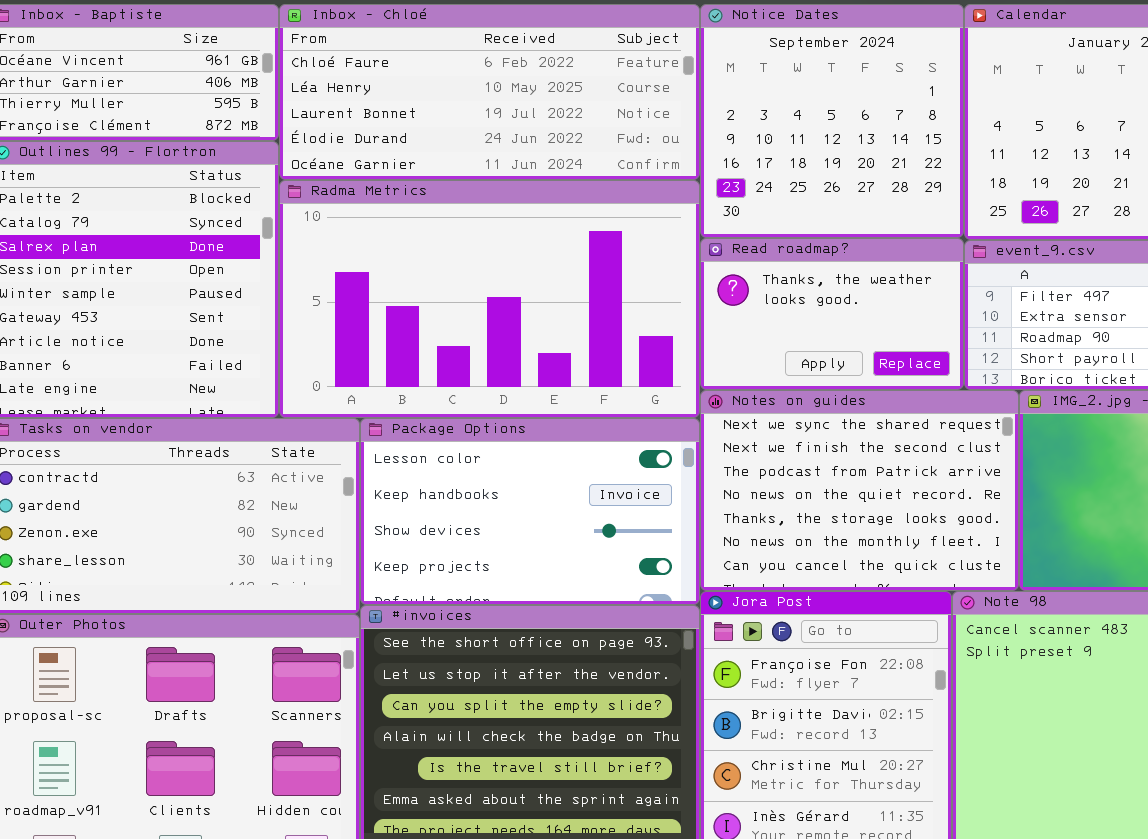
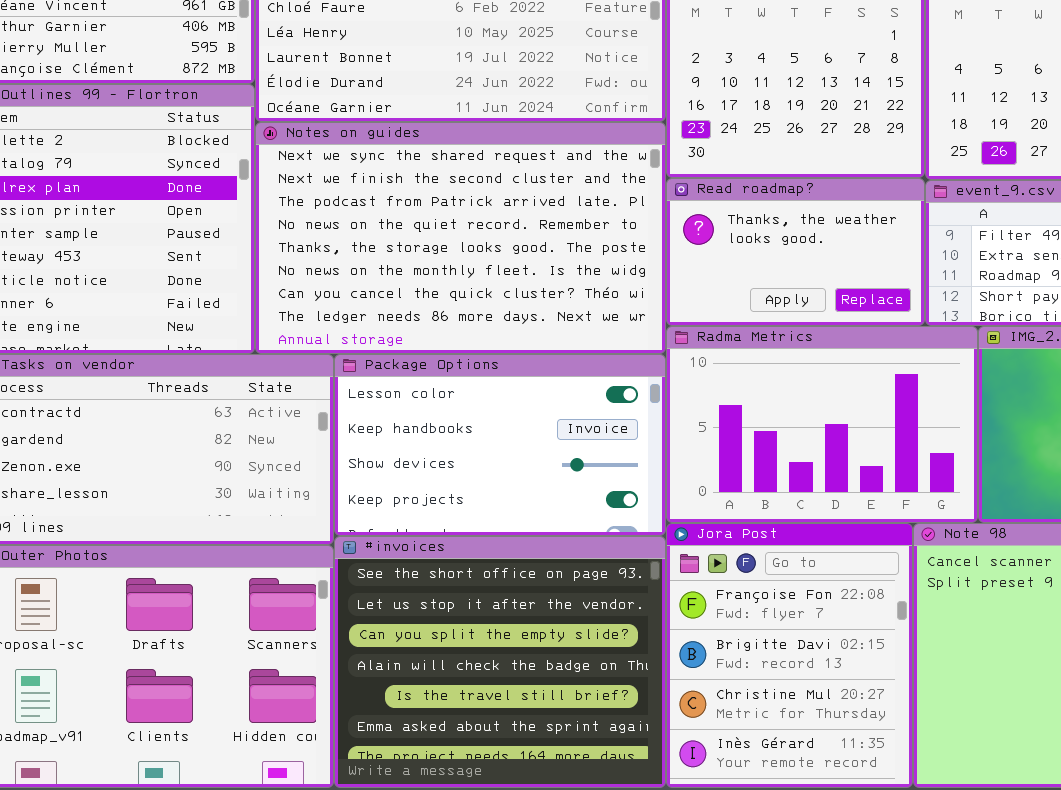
Radma Metrics: [279,180,700,418] -> [666,326,978,523], moved, resized
Notes on guides: [700,390,1019,591] -> [255,122,666,354], moved, resized

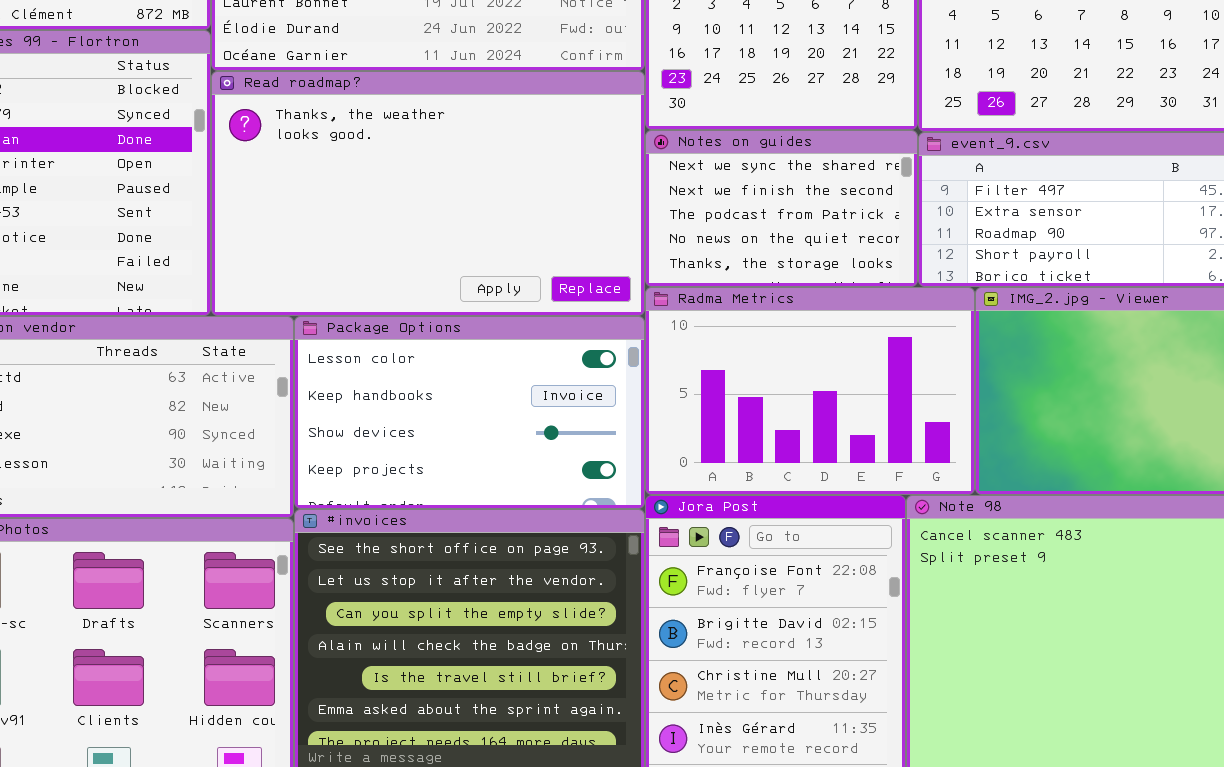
Notes on guides: [255,122,666,354] -> [645,130,918,287], moved, resized
Read roadmap?: [666,178,925,326] -> [211,71,645,316], moved, resized

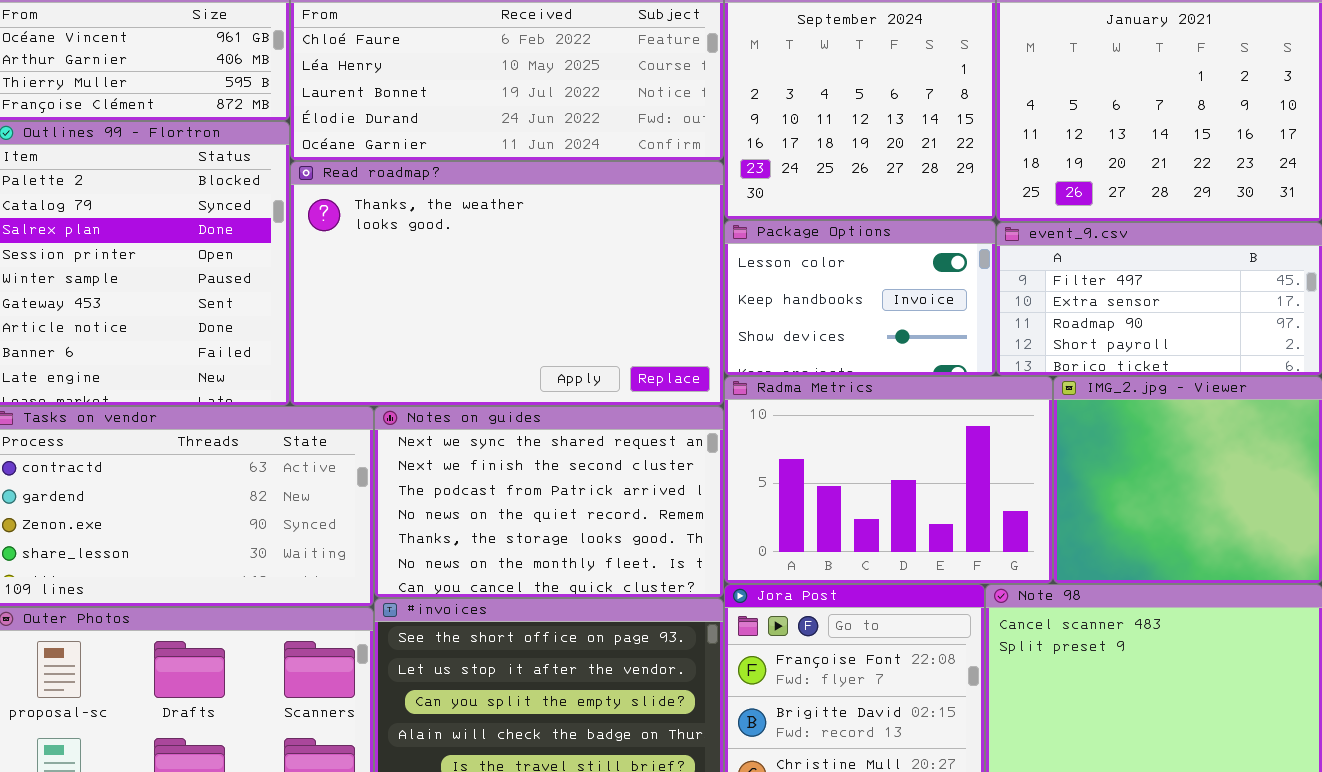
Notes on guides: [645,130,918,287] -> [374,406,724,598], moved, resized
Package Options: [294,316,645,509] -> [724,220,996,376], moved, resized

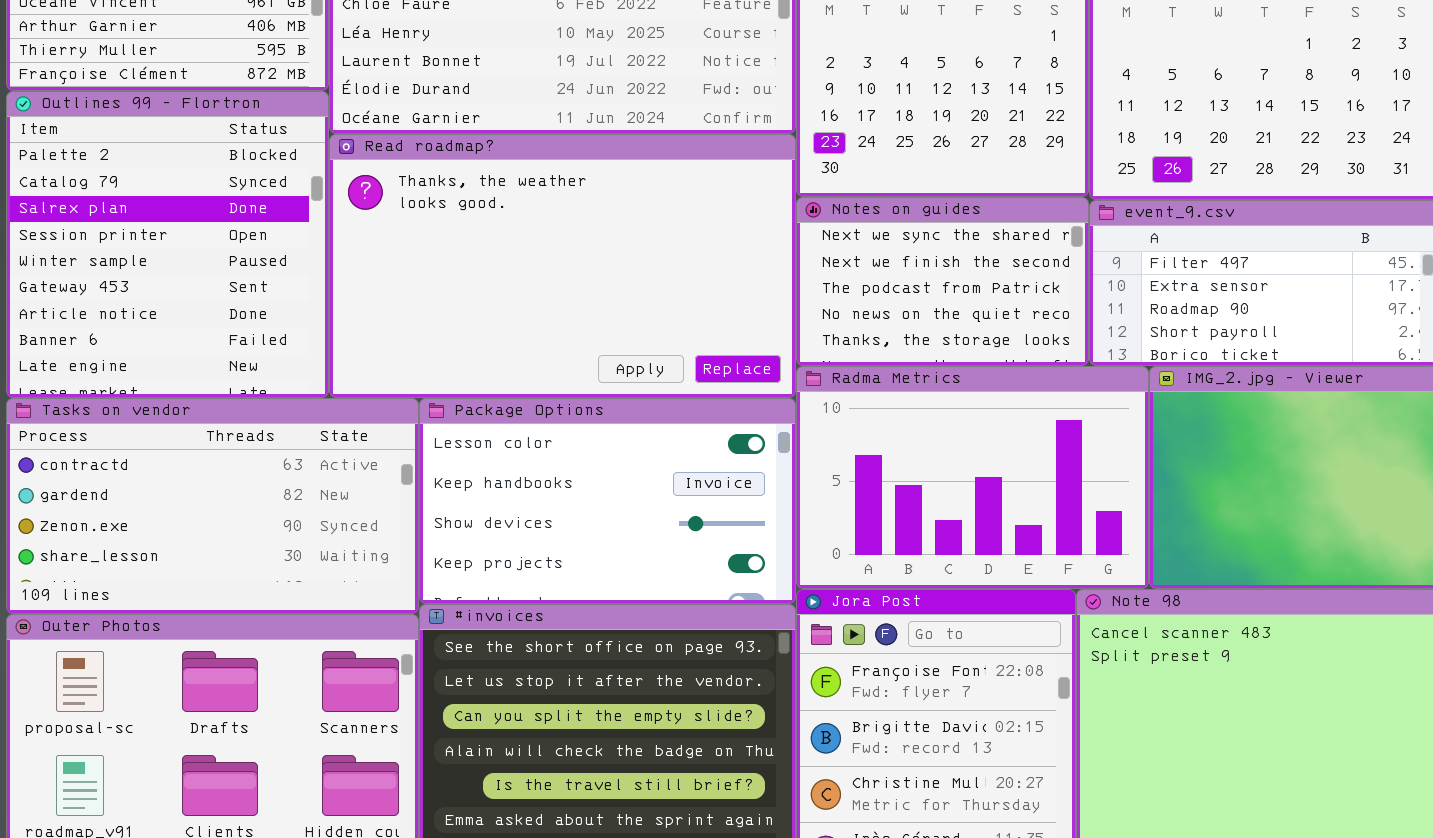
Package Options: [724,220,996,376] -> [419,398,796,604], moved, resized
Notes on guides: [374,406,724,598] -> [796,197,1089,366], moved, resized

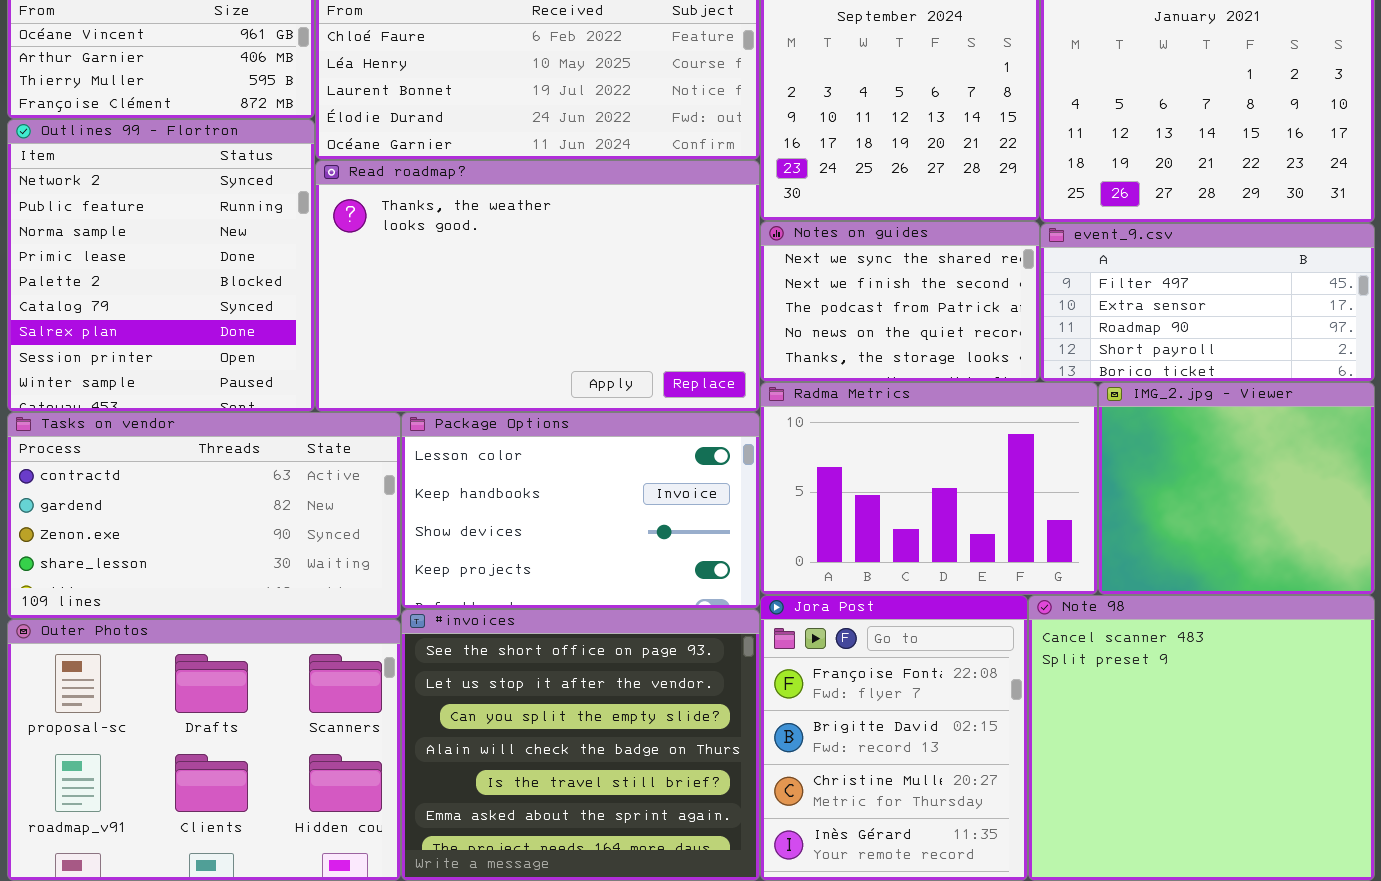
Outlines 99 - Flortron: [6,91,329,398] -> [7,119,315,412], scrolled up 4 rows

